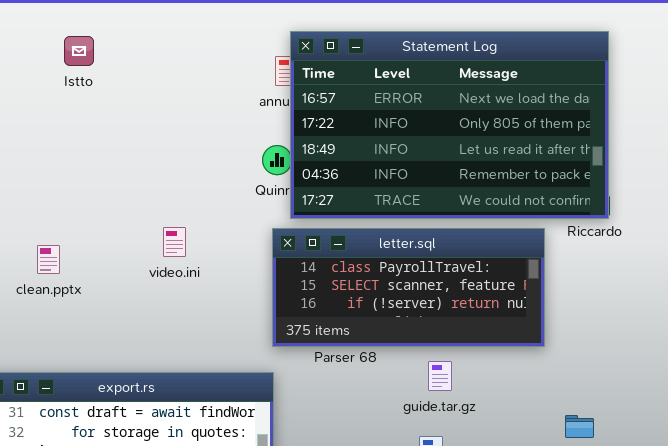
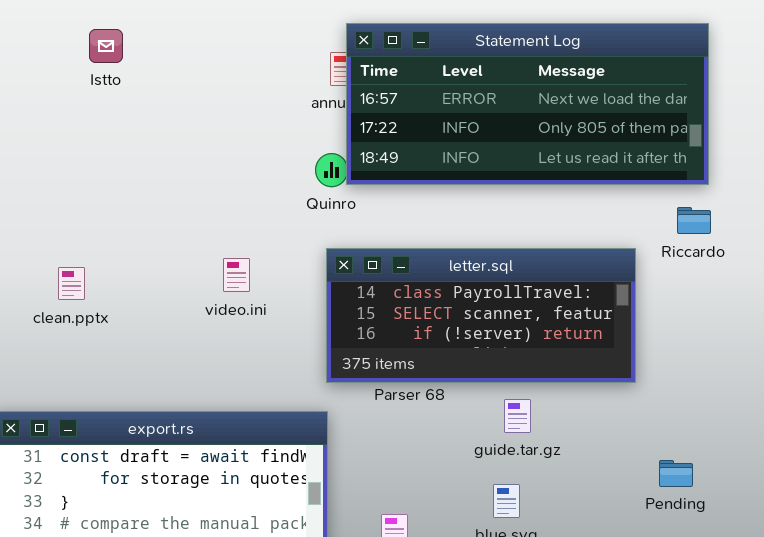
Statement Log: [290,31,609,219] -> [346,23,709,185], resized
video.ini: [163,227,186,257] -> [223,258,250,292], moved

